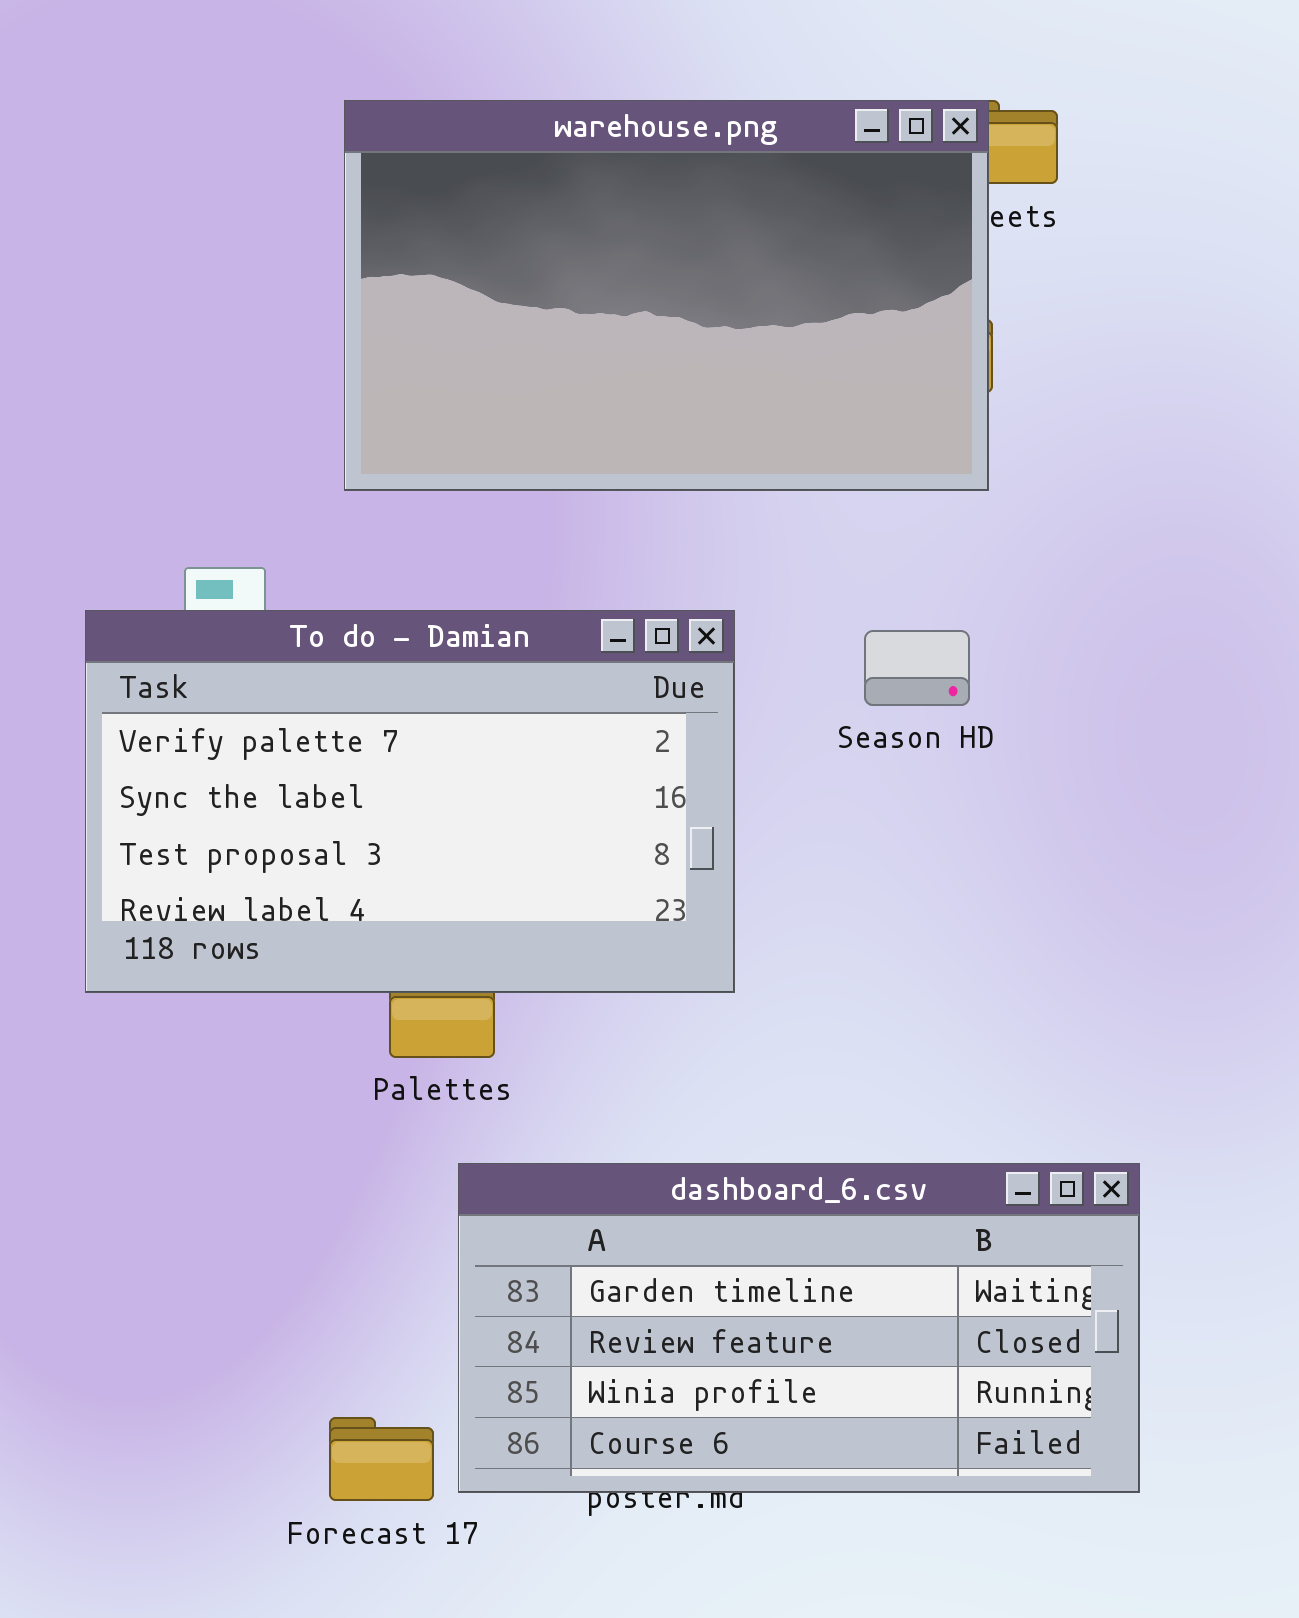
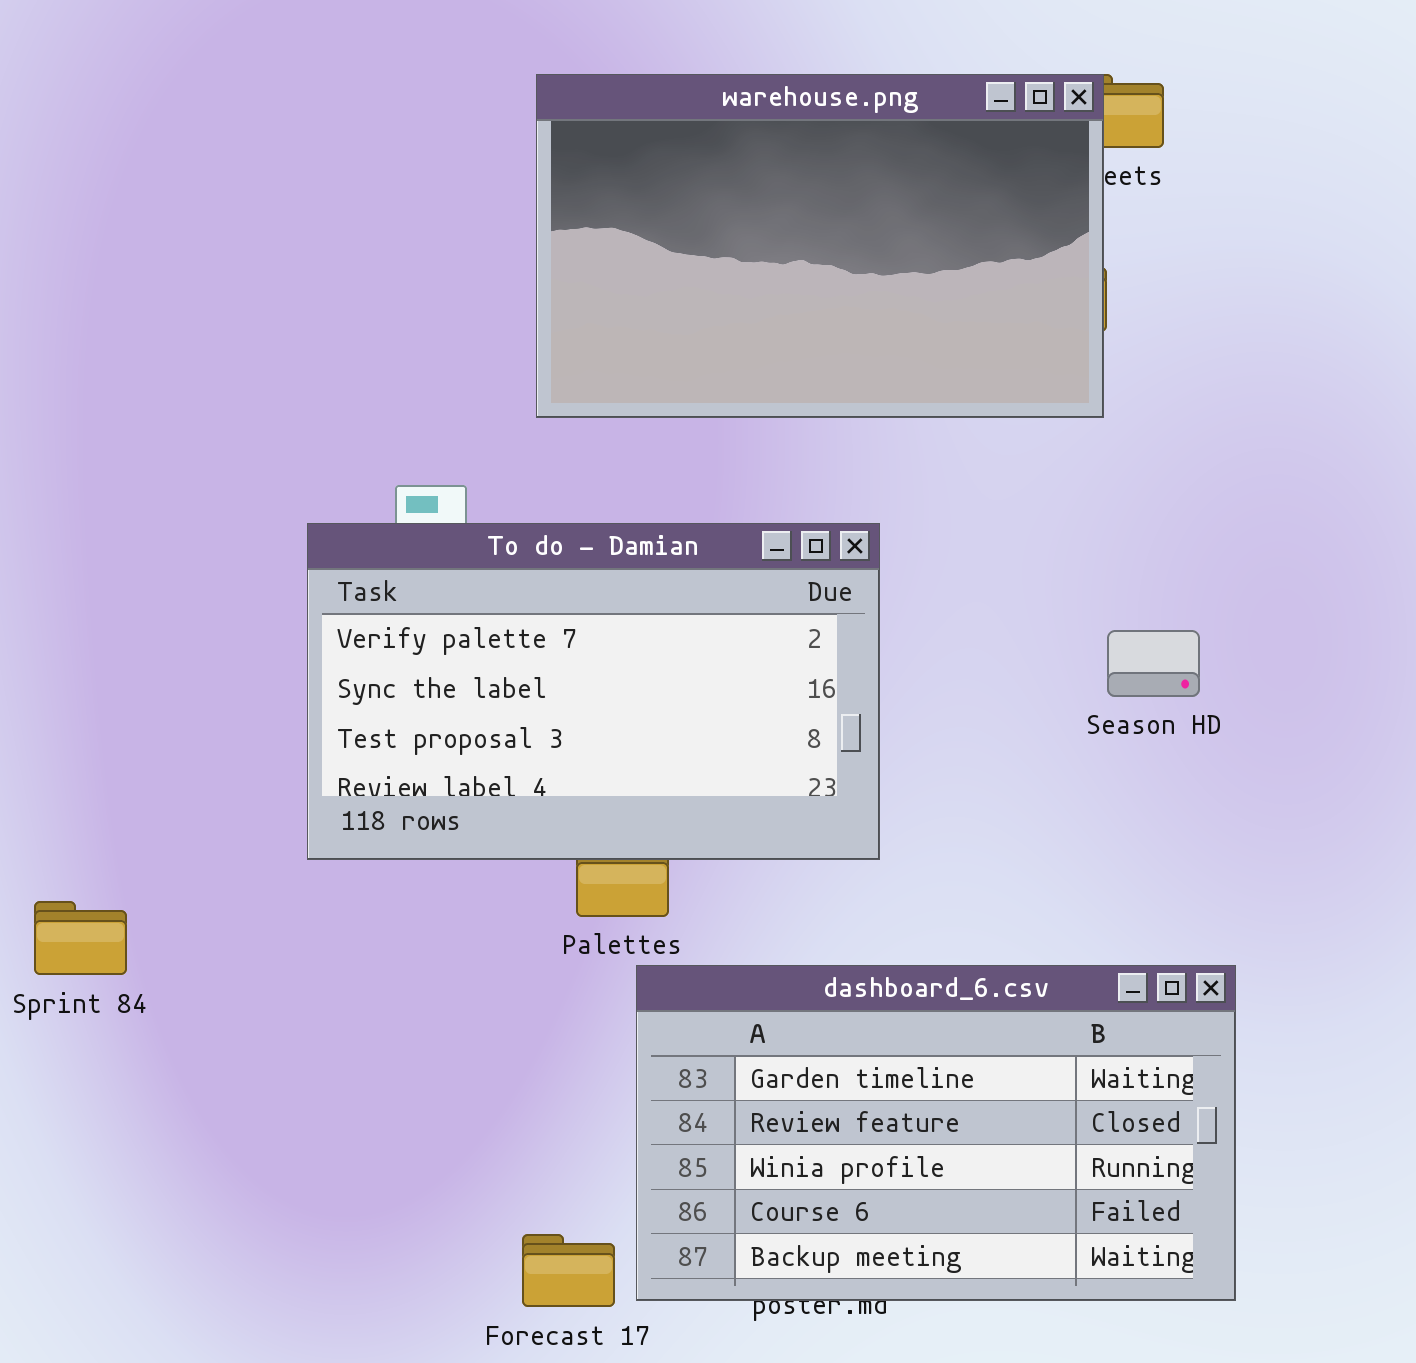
Season HD: [864,630,970,706] -> [1107,630,1200,697], moved
dashboard_6.csv: [458,1163,1140,1493] -> [636,965,1236,1301], resized

